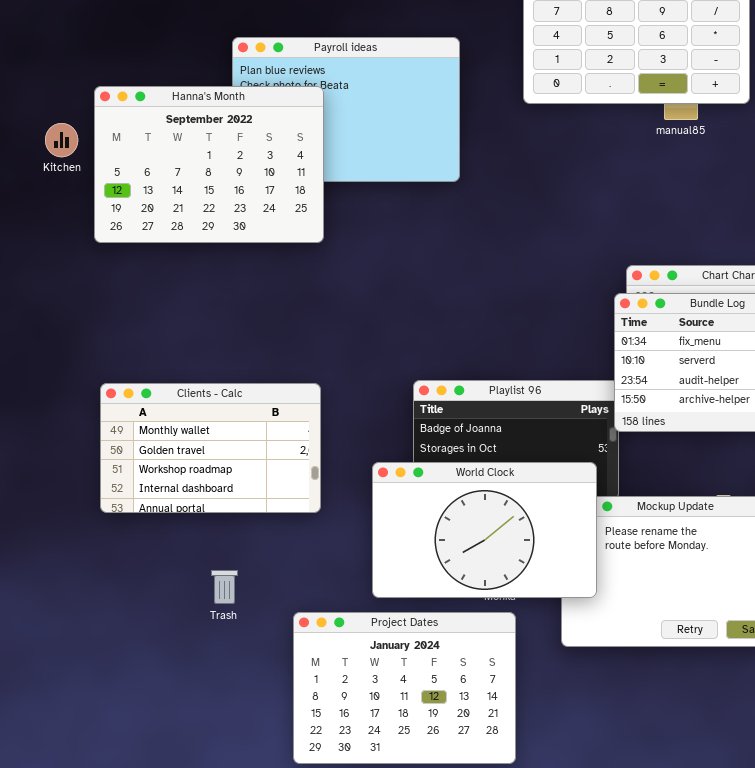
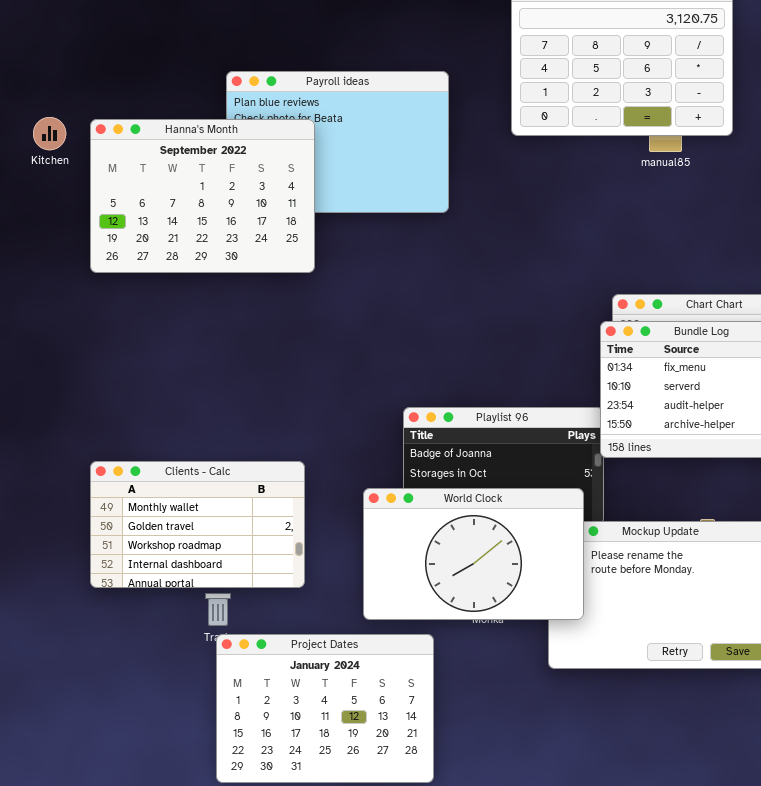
Kitchen: [45,123,78,157] -> [33,117,66,150], moved
Clients - Calc: [100,383,321,513] -> [90,461,305,588], moved
Project Dates: [293,612,516,764] -> [216,634,434,783], moved

